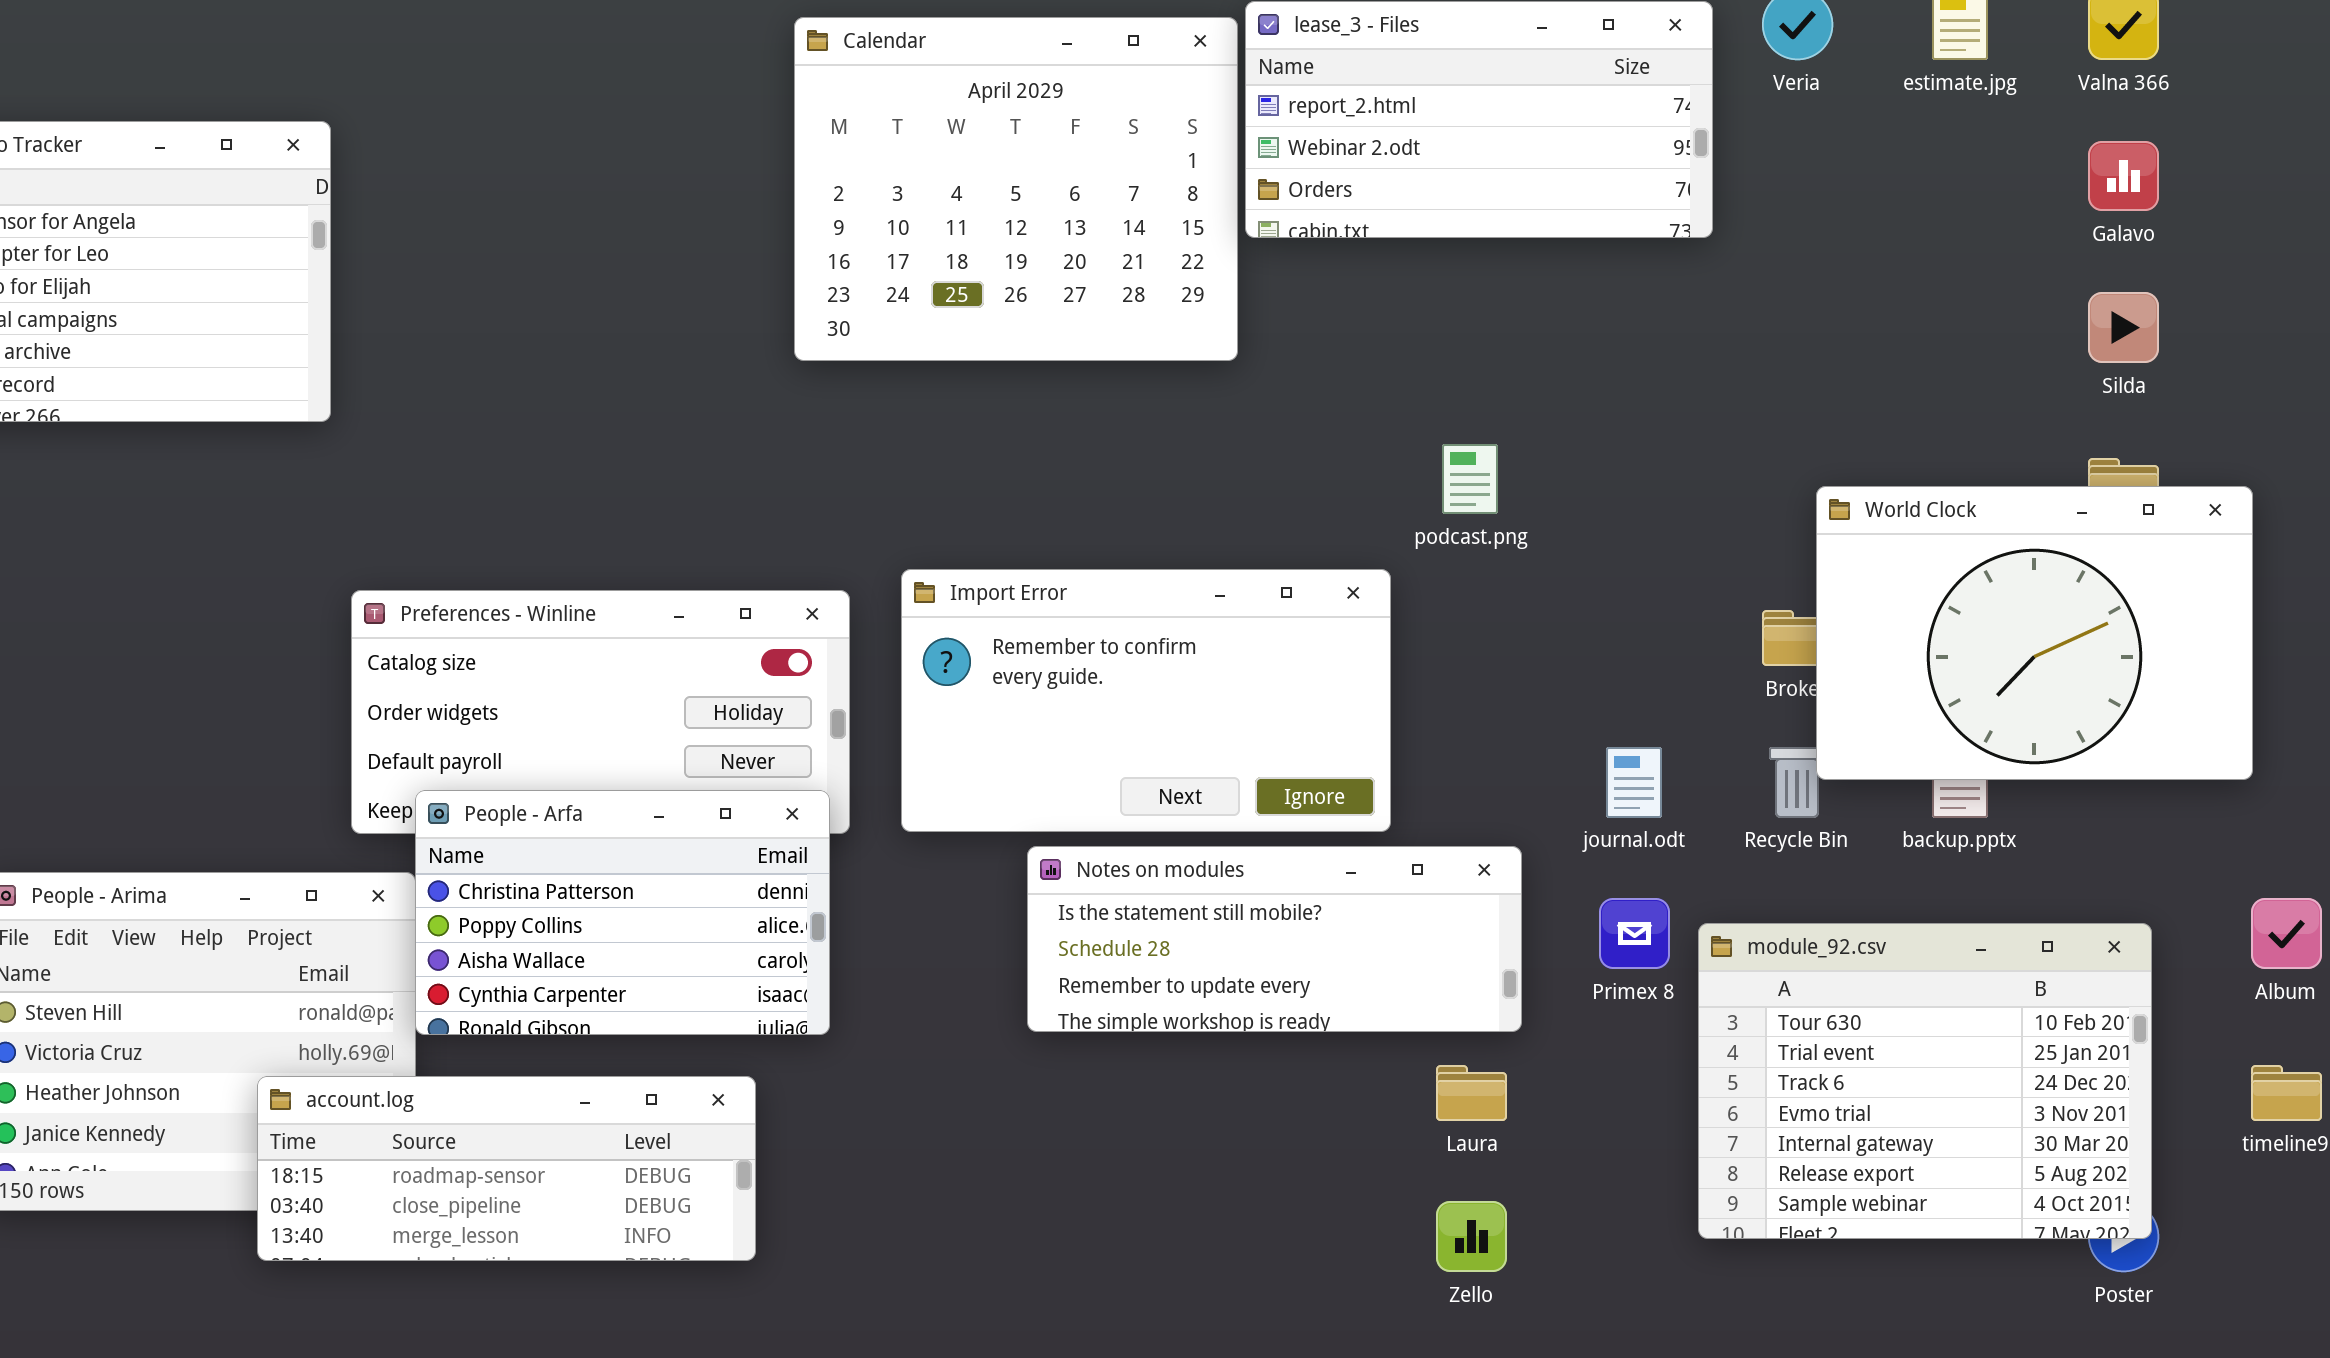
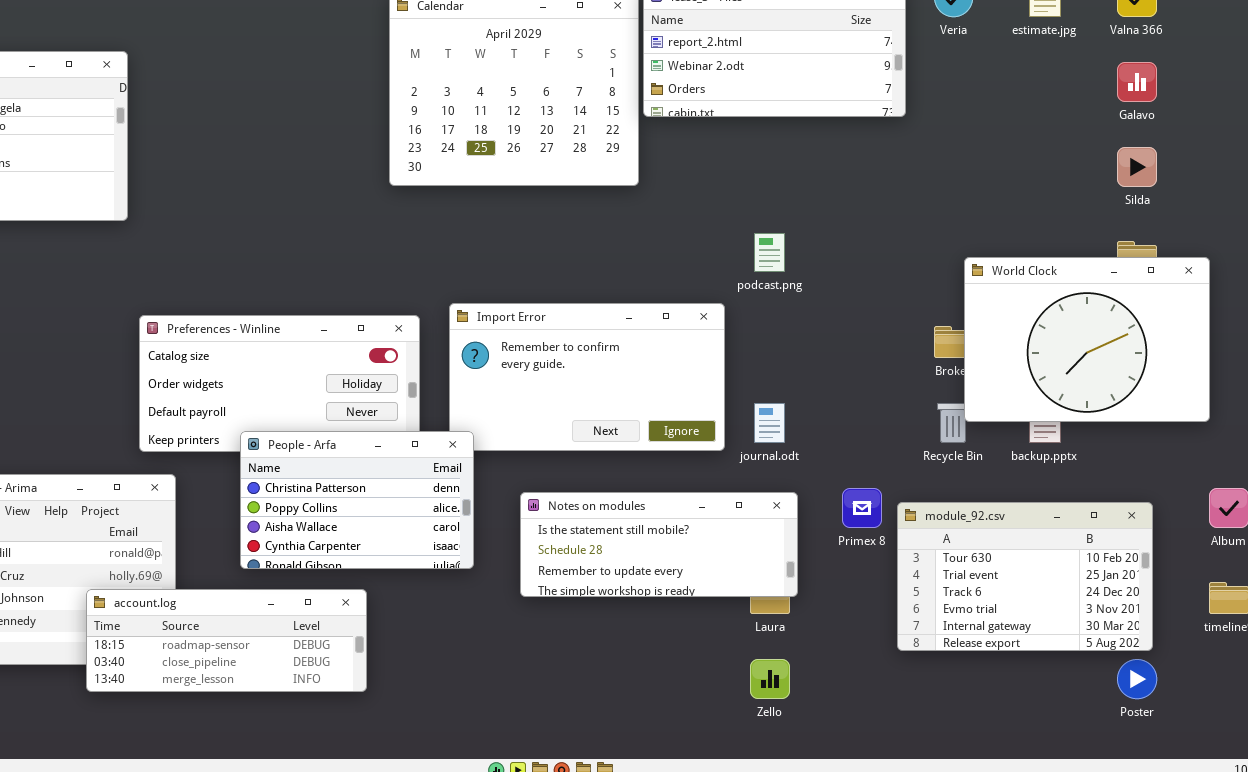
journal.odt: [1606,747,1662,818] -> [754,403,785,443], moved
People - Arfa: [415,790,830,1035] -> [240,431,474,569], moved
Notes on modules: [1027,846,1522,1032] -> [520,492,798,597], moved
module_92.csv: [1698,923,2152,1239] -> [897,502,1153,651], resized

